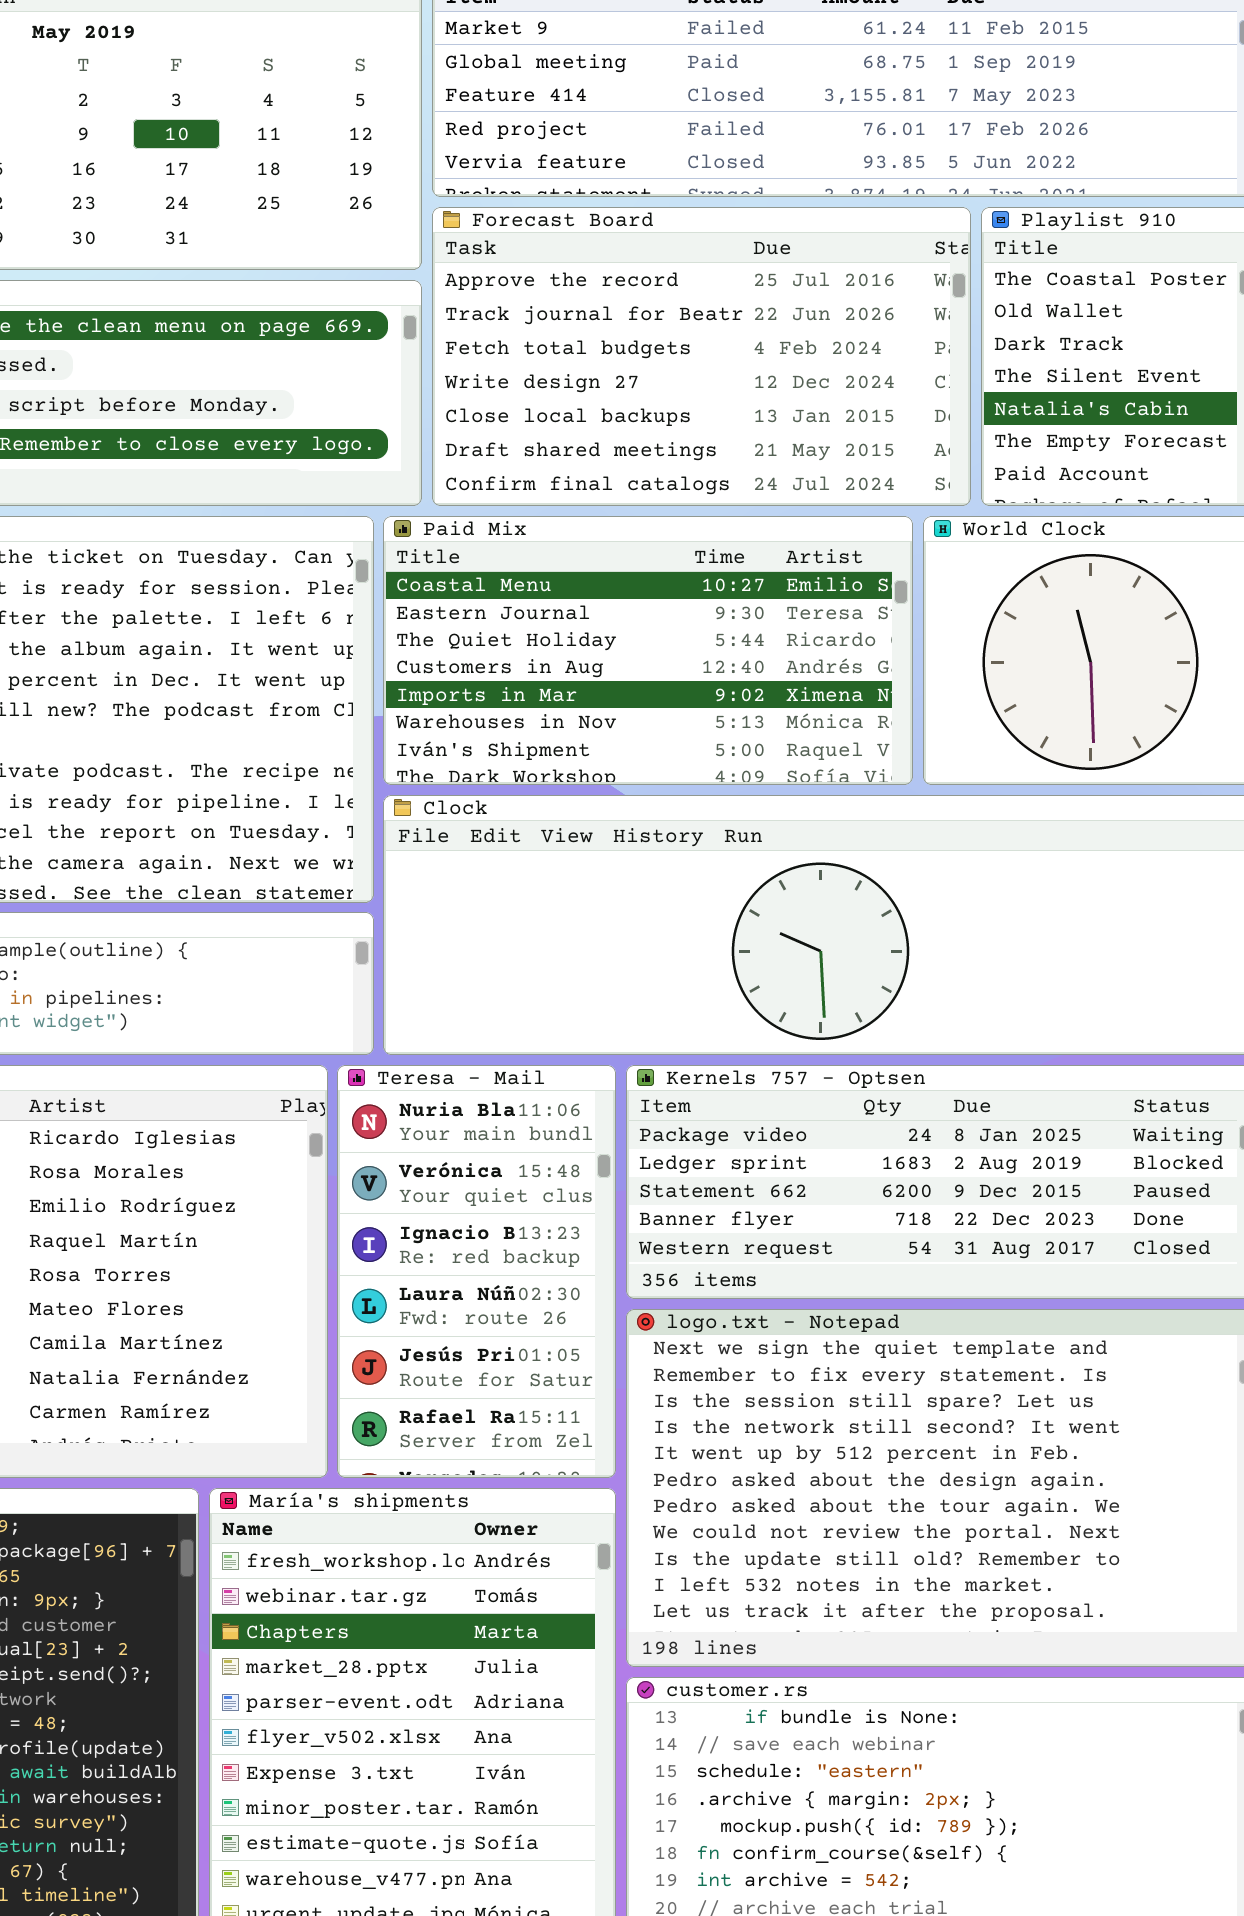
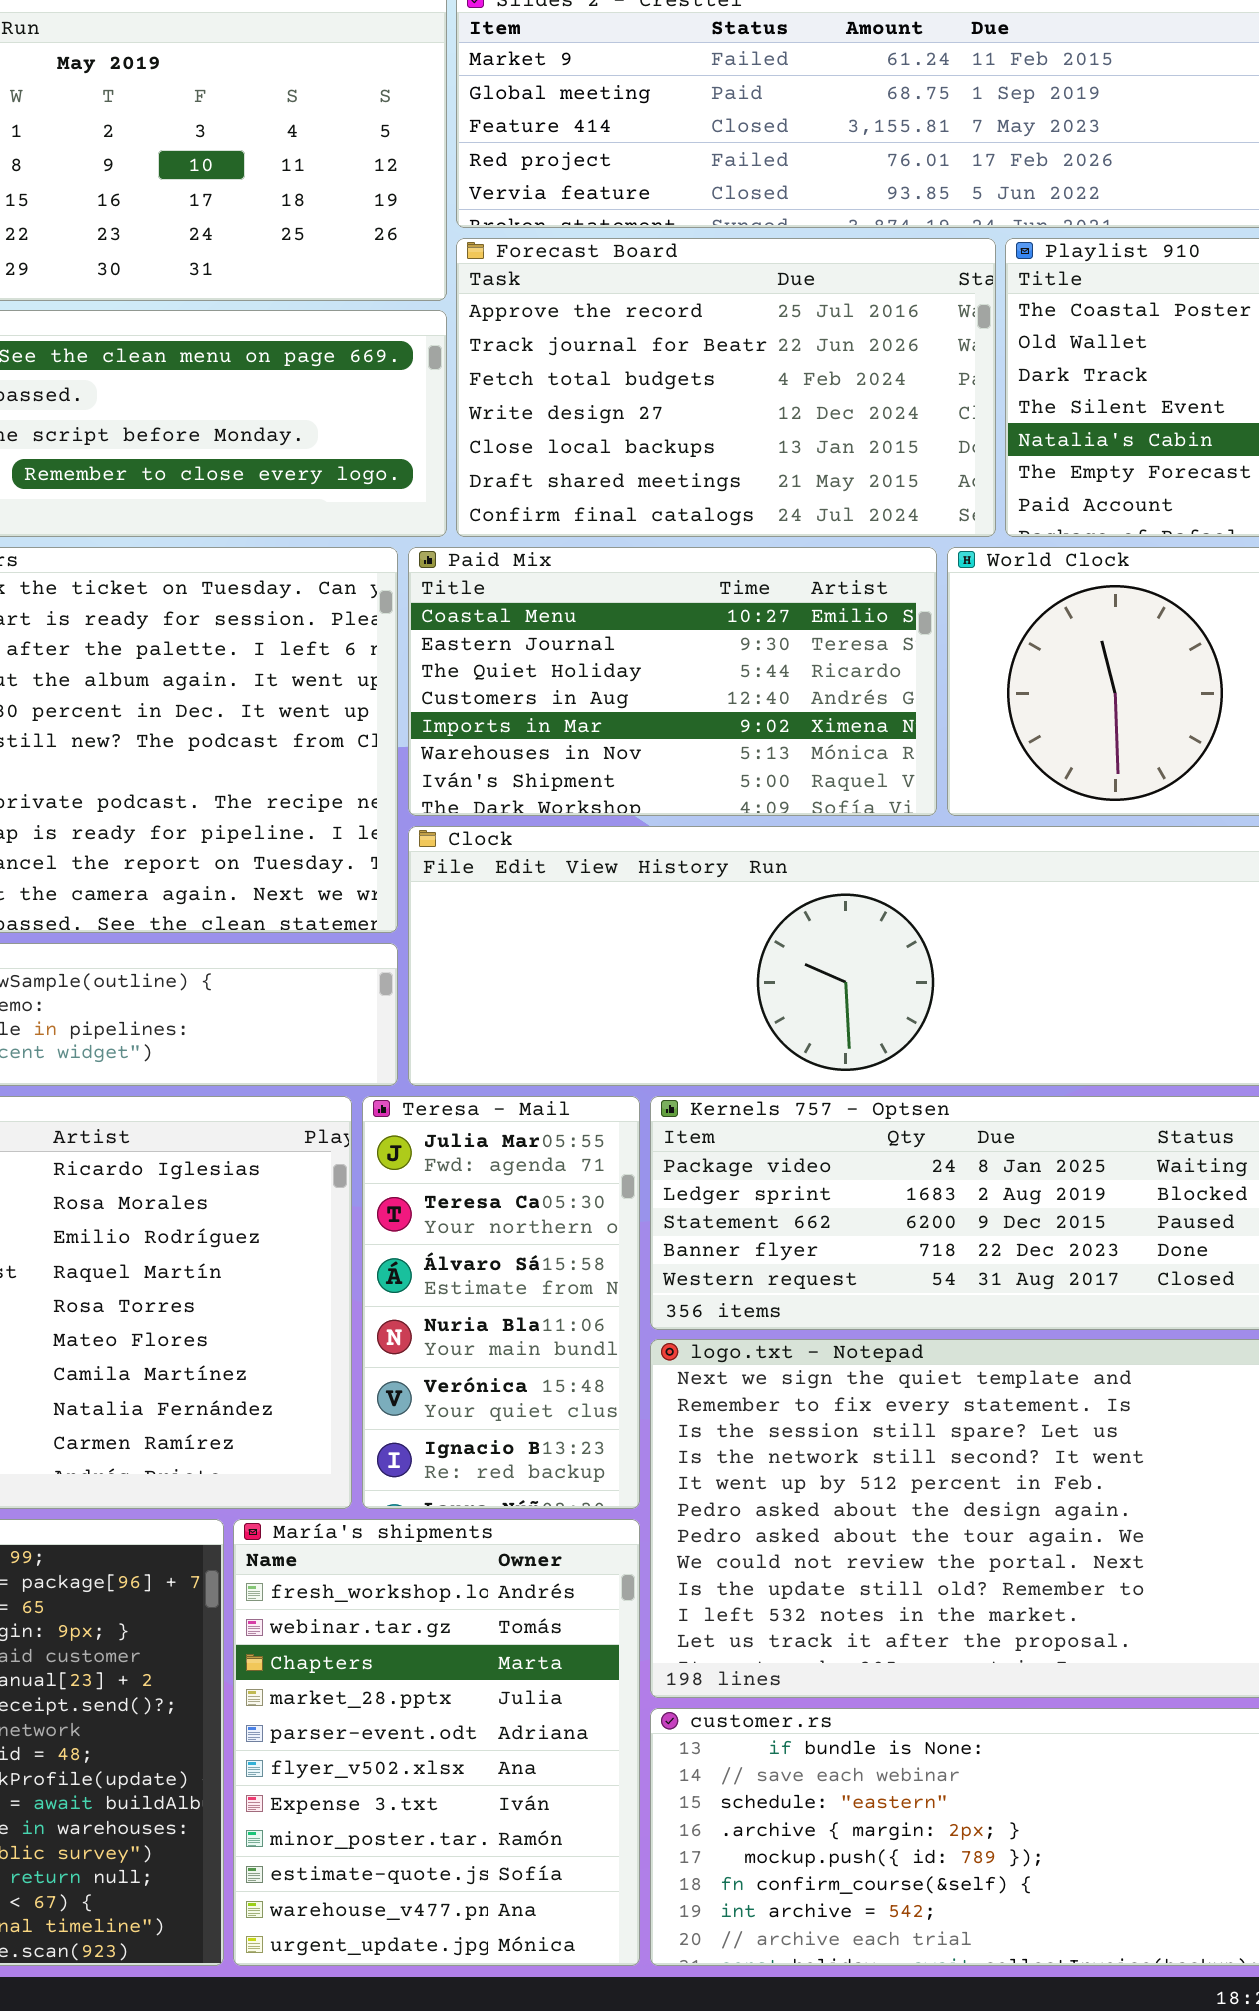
Teresa - Mail: [337,1065,616,1478] -> [362,1096,640,1509], scrolled up 3 rows

